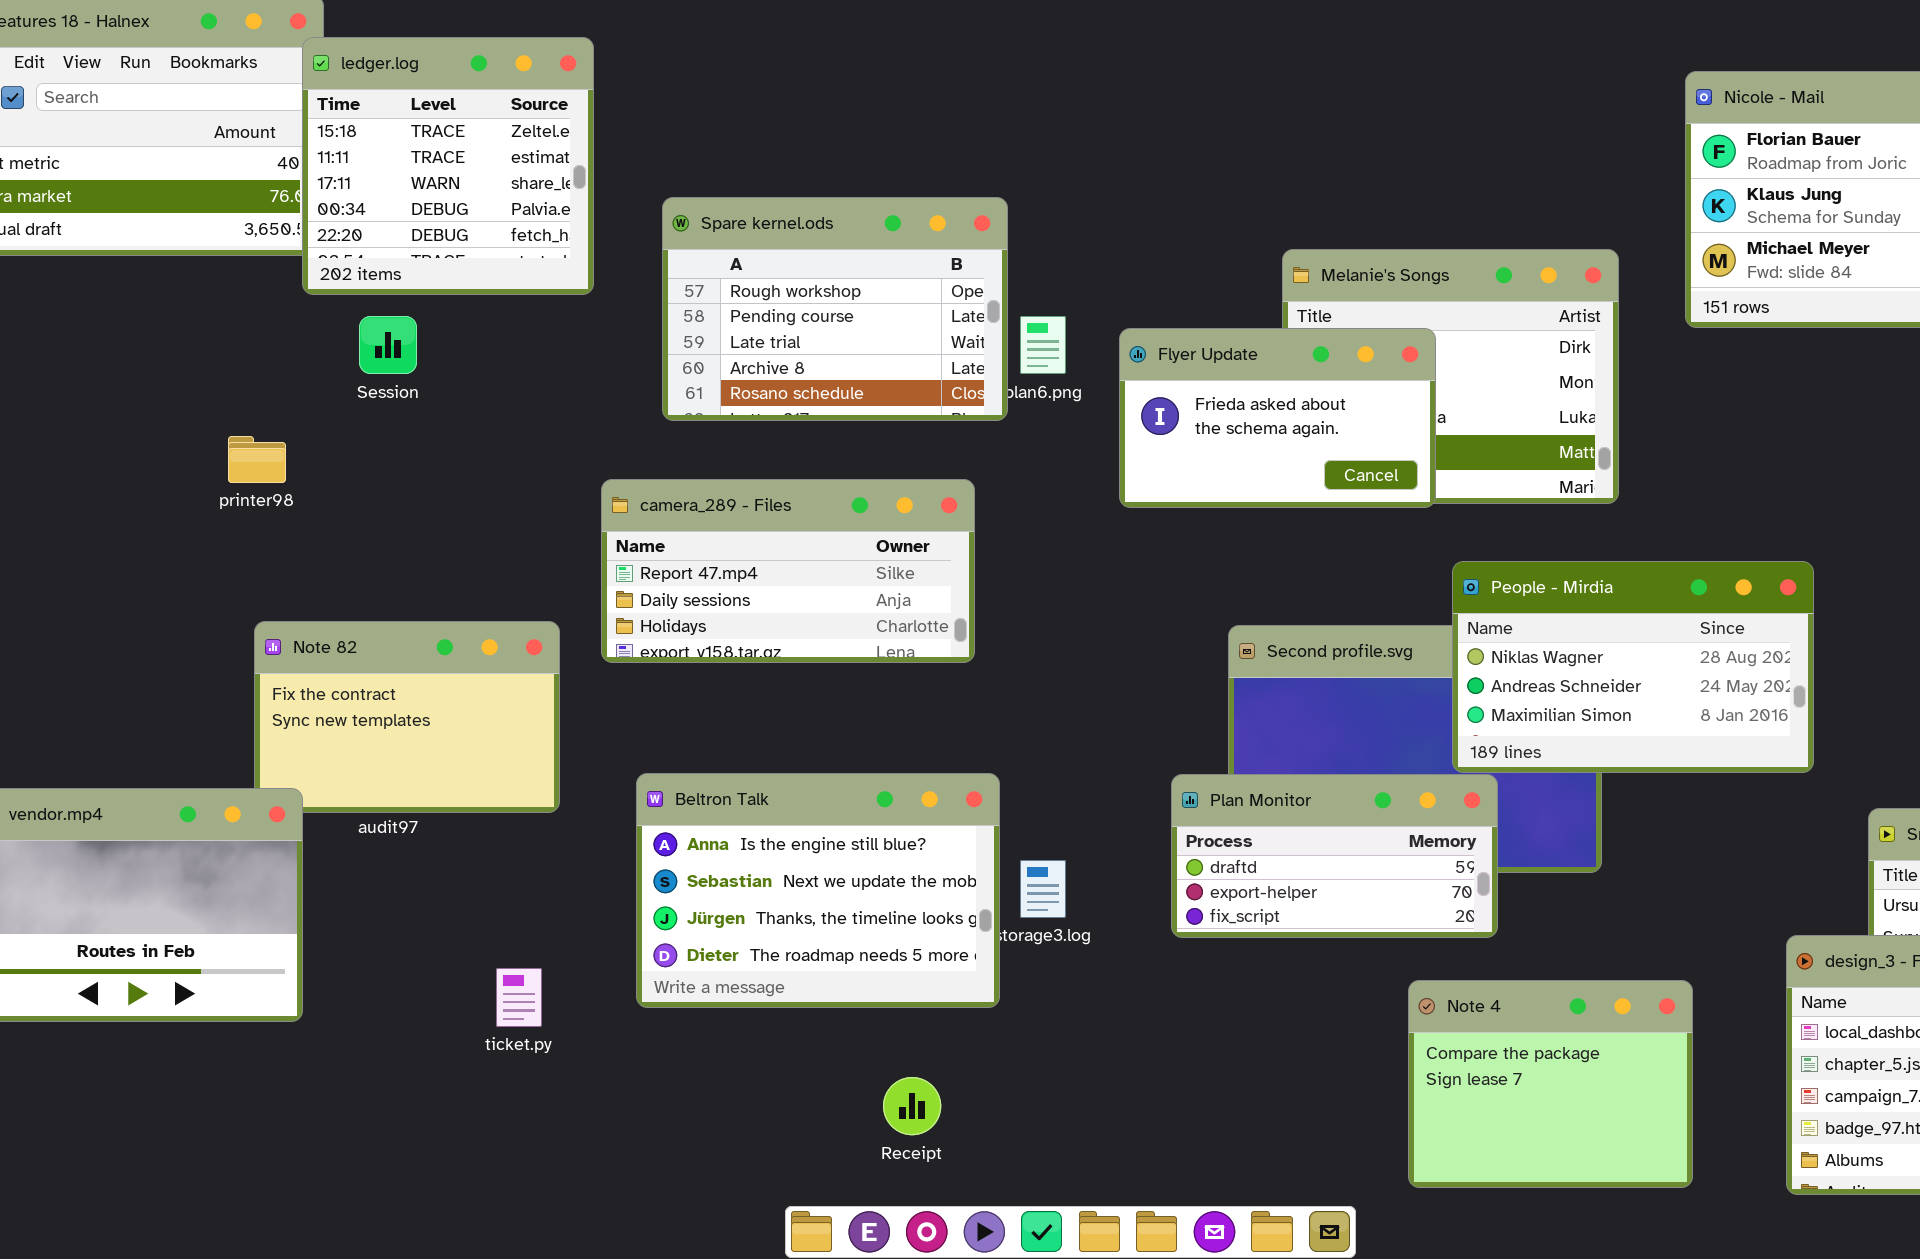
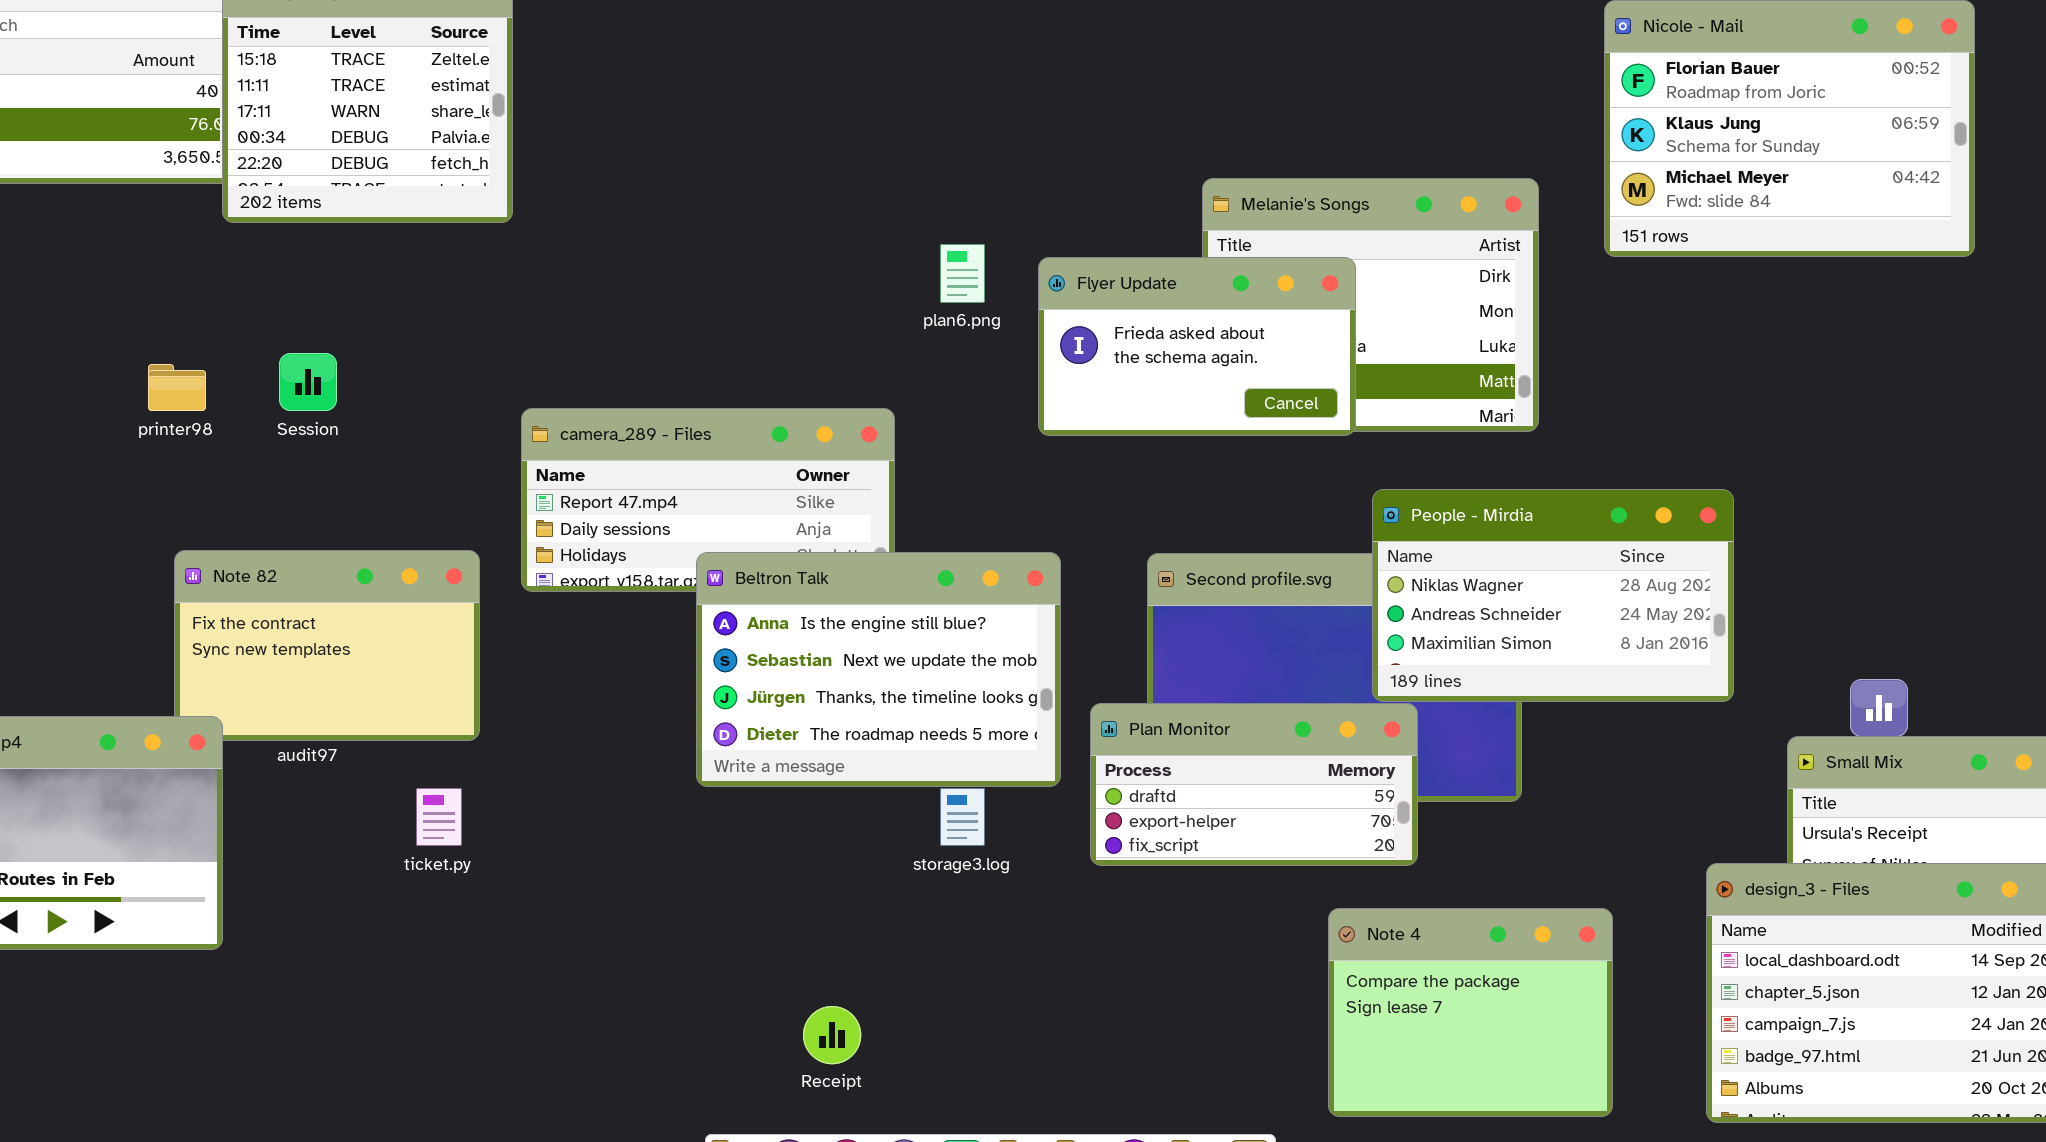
Spare kernel.ods: [662,197,1008,421] -> none, closed
Session: [359,316,417,374] -> [279,353,337,411], moved
Beltron Talk: [636,773,1000,1008] -> [696,552,1061,787], moved
ticket.py: [496,968,542,1027] -> [416,788,462,846], moved

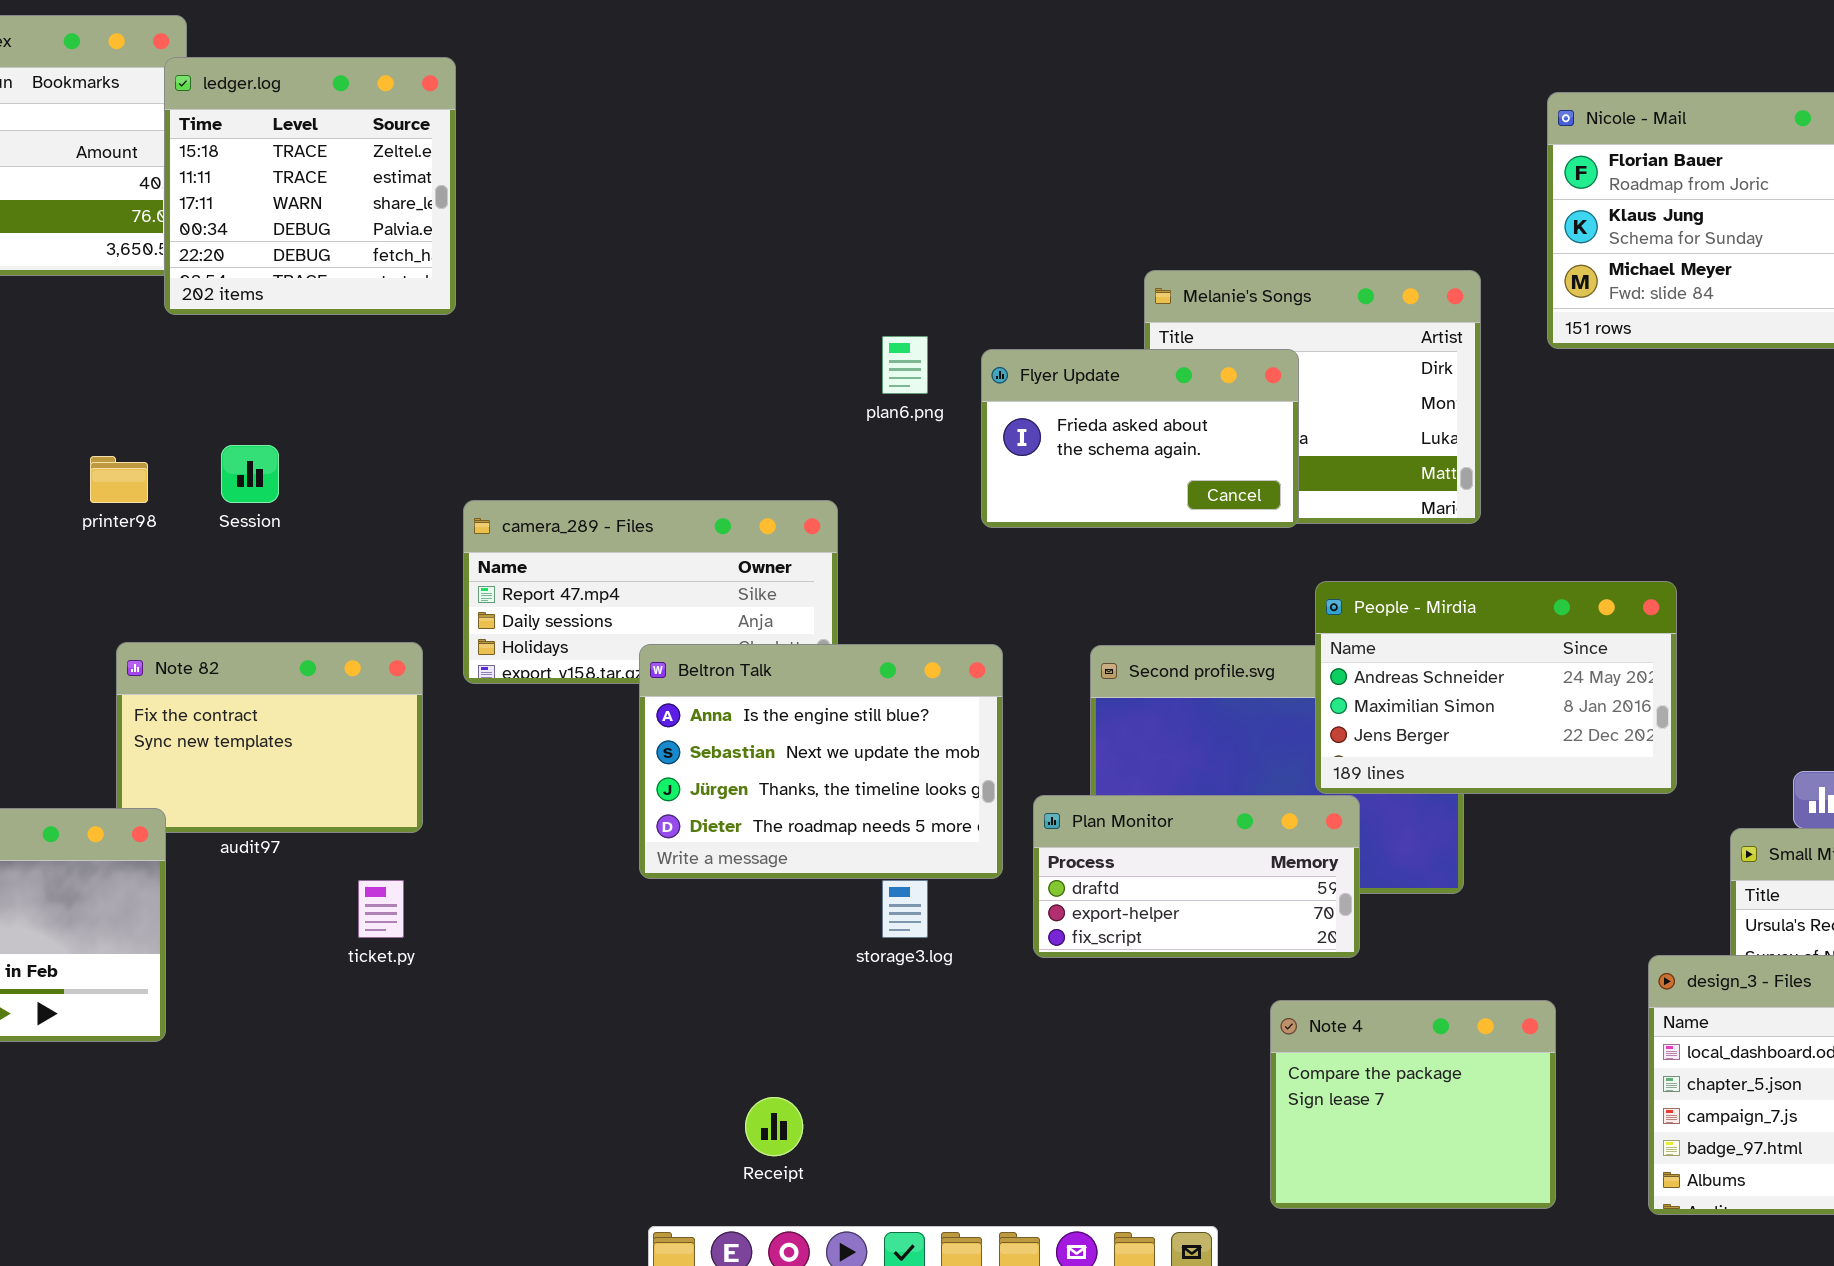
People - Mirdia: [1372,489,1734,702] -> [1315,581,1677,794], scrolled down 1 row

